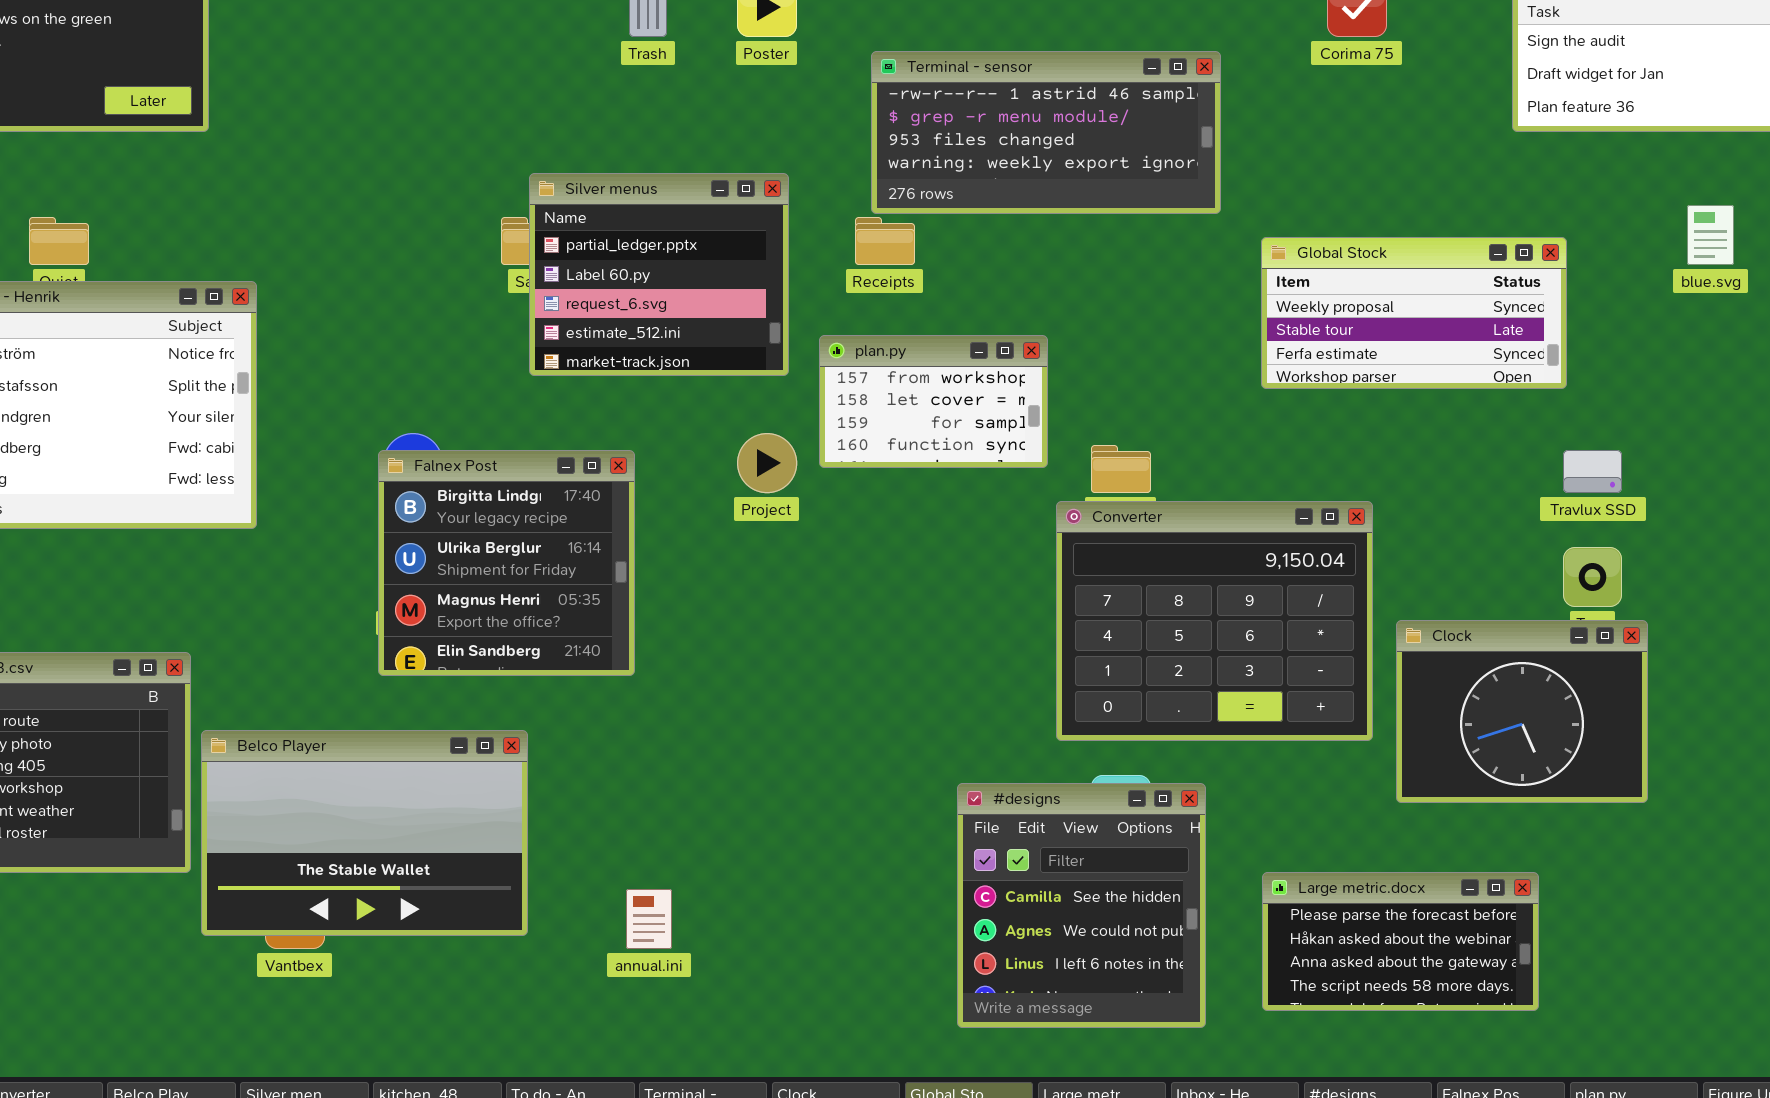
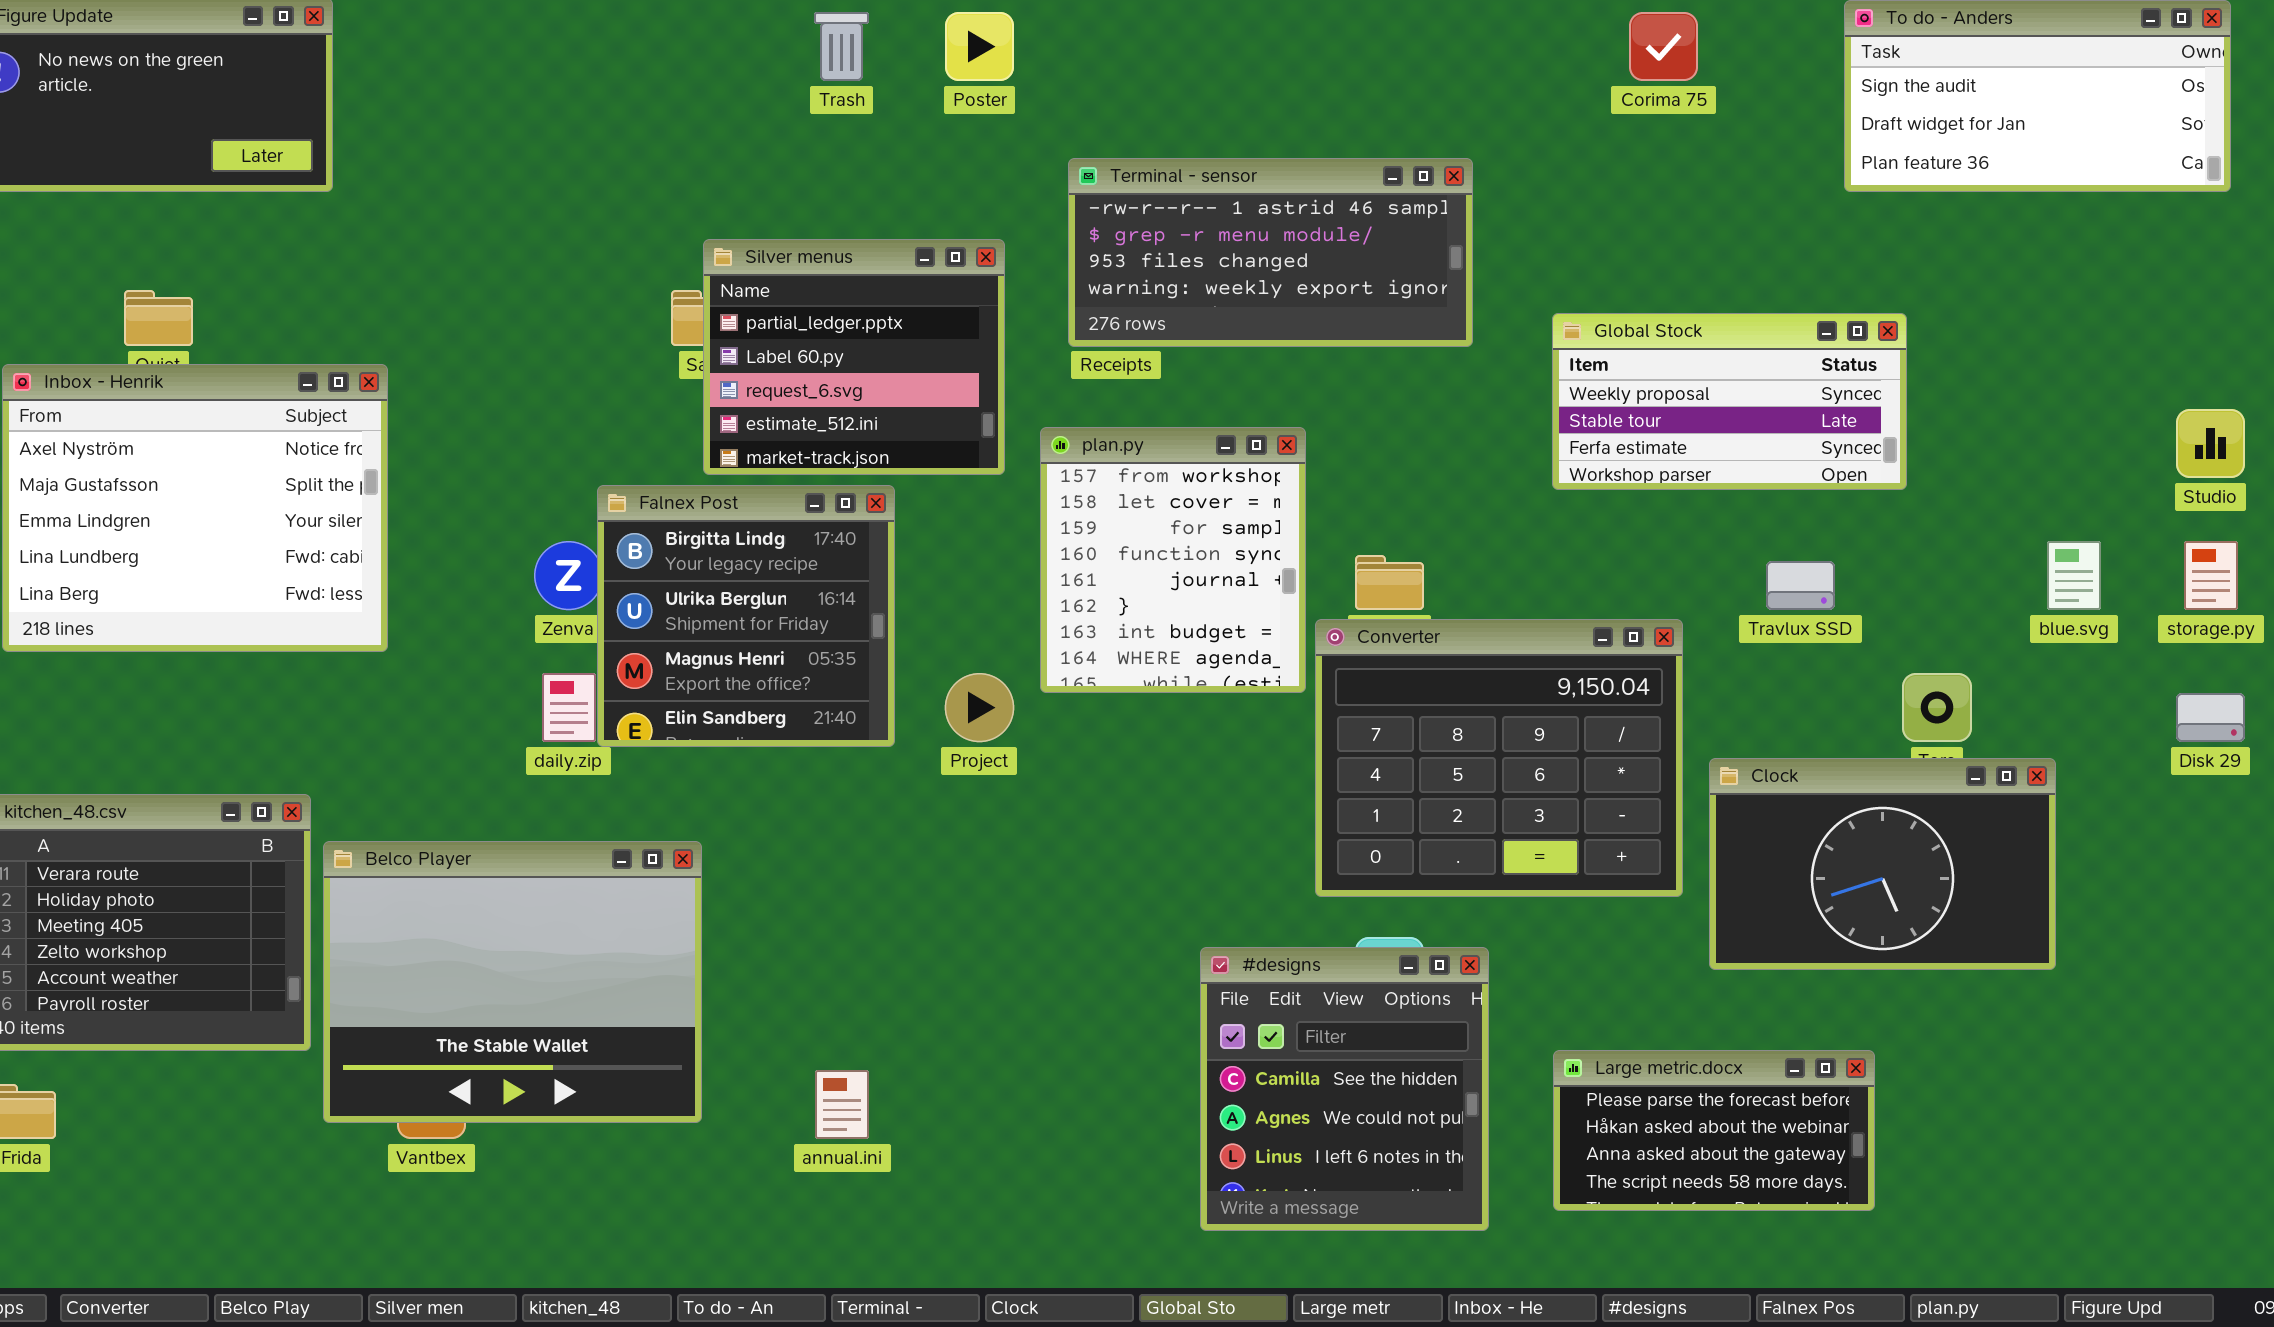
Terminal - sensor: [871,51,1221,214] -> [1068,158,1473,347], moved
blue.svg: [1687,205,1734,265] -> [2047,541,2101,610], moved
plan.py: [819,335,1048,468] -> [1040,427,1306,693], resized
Project: [737,433,797,493] -> [945,673,1014,742], moved
Falnex Post: [378,450,635,676] -> [597,485,895,747], moved
Travlux SSD: [1563,450,1622,493] -> [1766,561,1835,610], moved
Clock: [1396,620,1648,803] -> [1709,758,2056,970], resized
Belco Player: [201,730,528,936] -> [323,841,702,1123], resized

